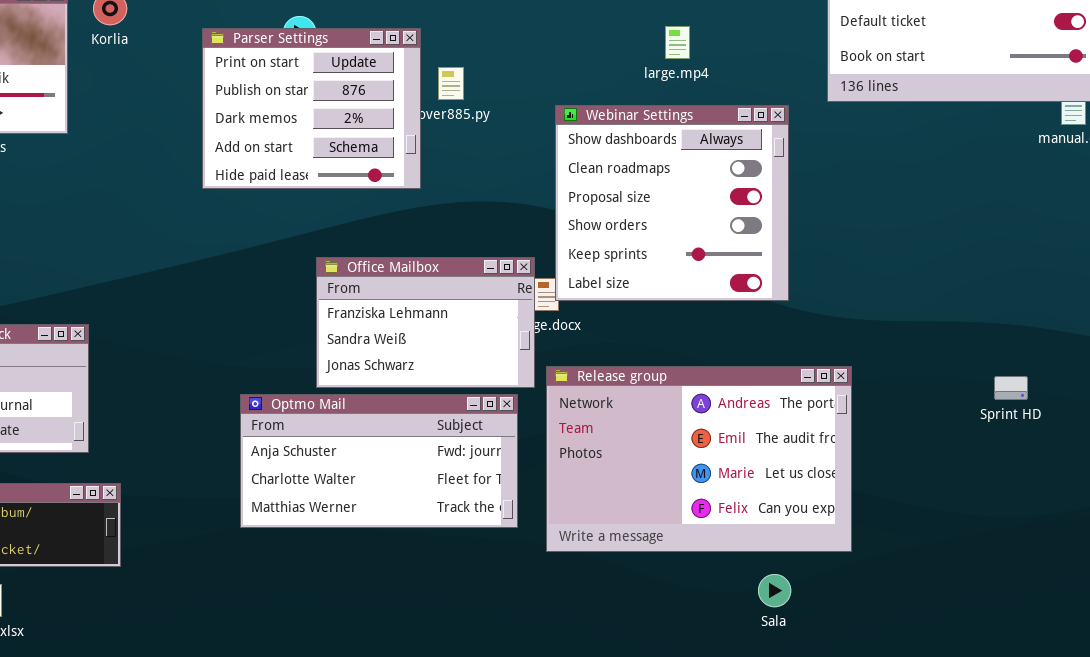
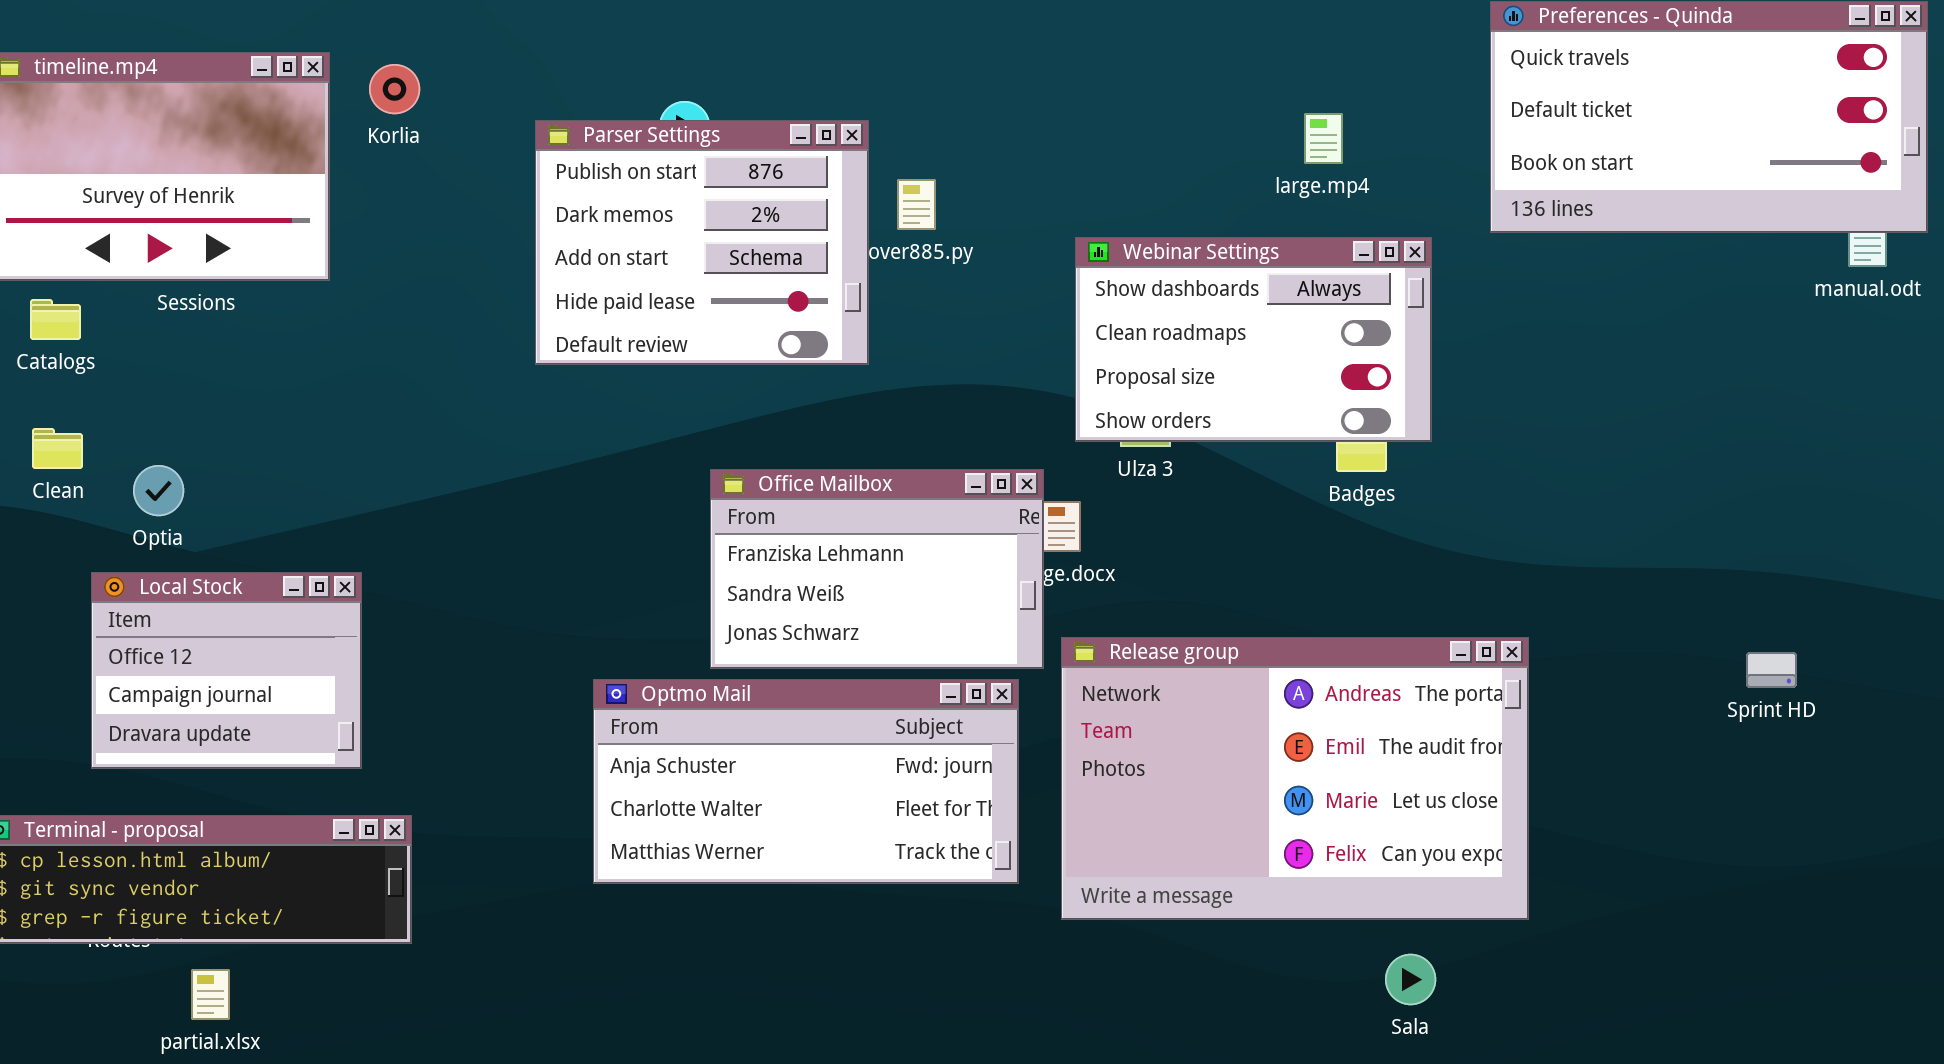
large.mp4: [665,26,690,59] -> [1304,113,1343,164], moved
Parser Settings: [202,28,421,189] -> [535,120,869,365], scrolled down 1 row
Webinar Settings: [555,105,789,301] -> [1075,237,1432,442], resized

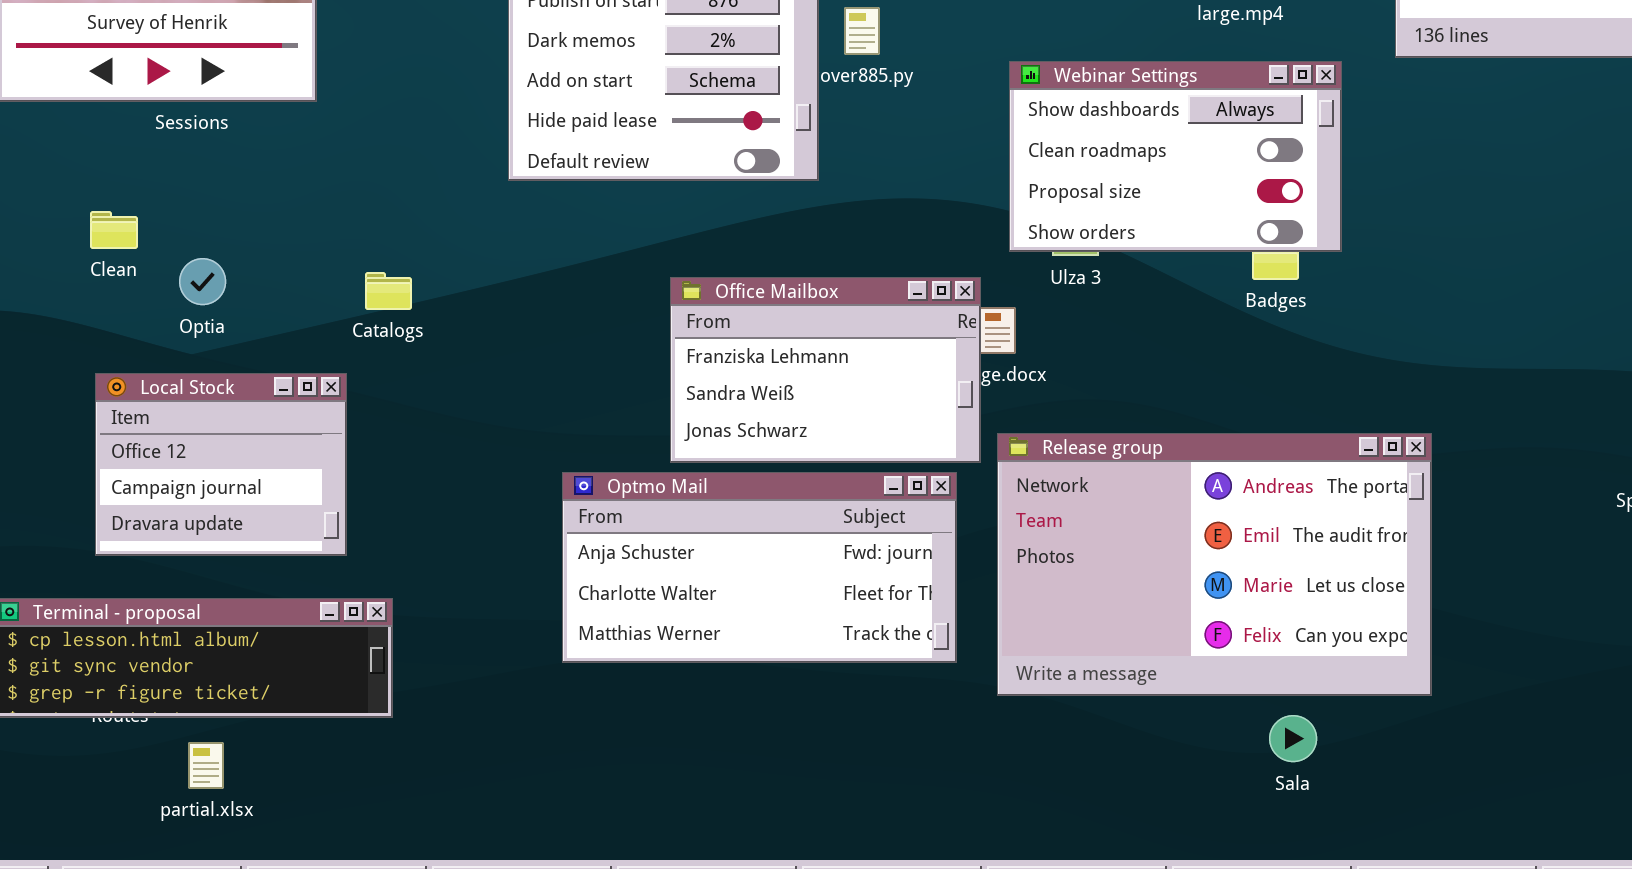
Catalogs: [30,299,81,340] -> [365,272,412,310], moved
Clean: [32,428,83,469] -> [90,211,138,249], moved
Optia: [133,465,184,516] -> [179,258,226,305], moved
Sala: [1385,954,1436,1005] -> [1269,715,1317,762], moved

